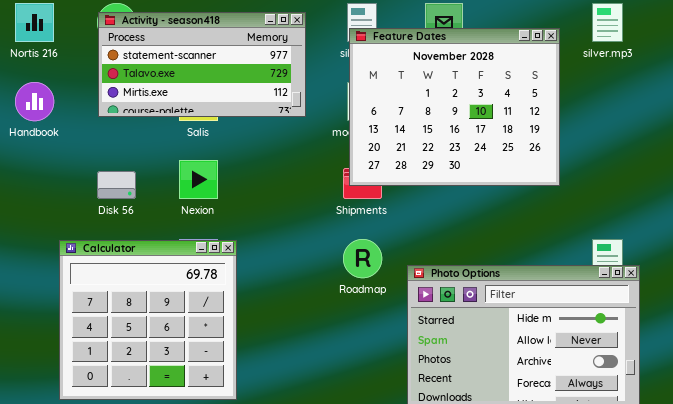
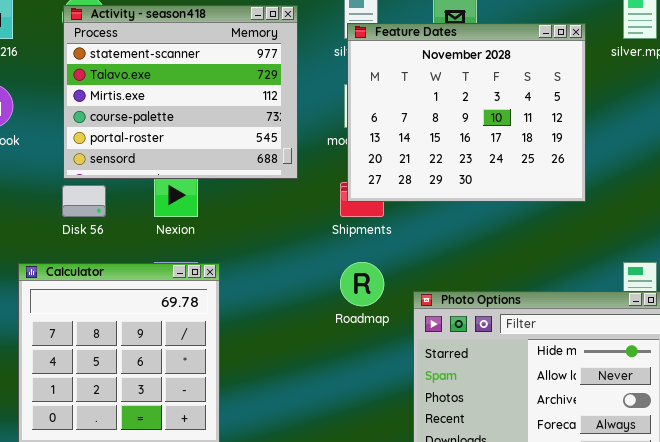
Activity - season418: [98,12,306,117] -> [63,5,298,179], resized

